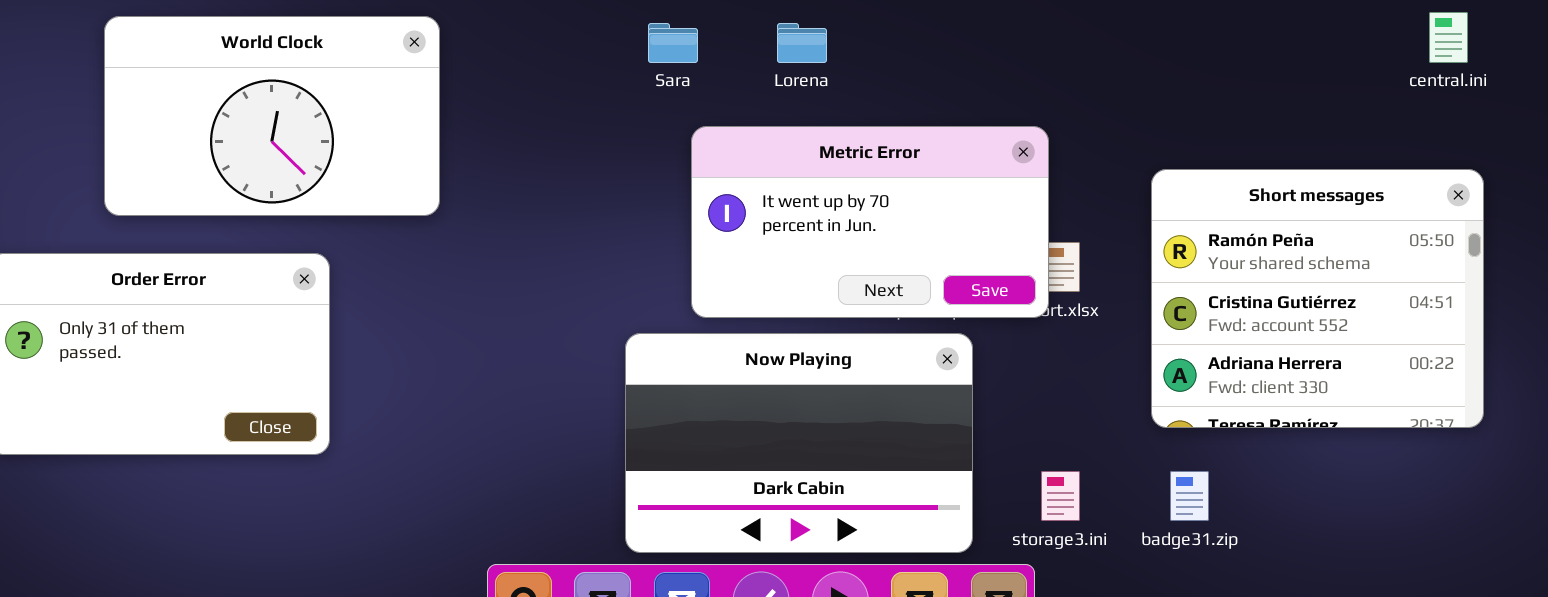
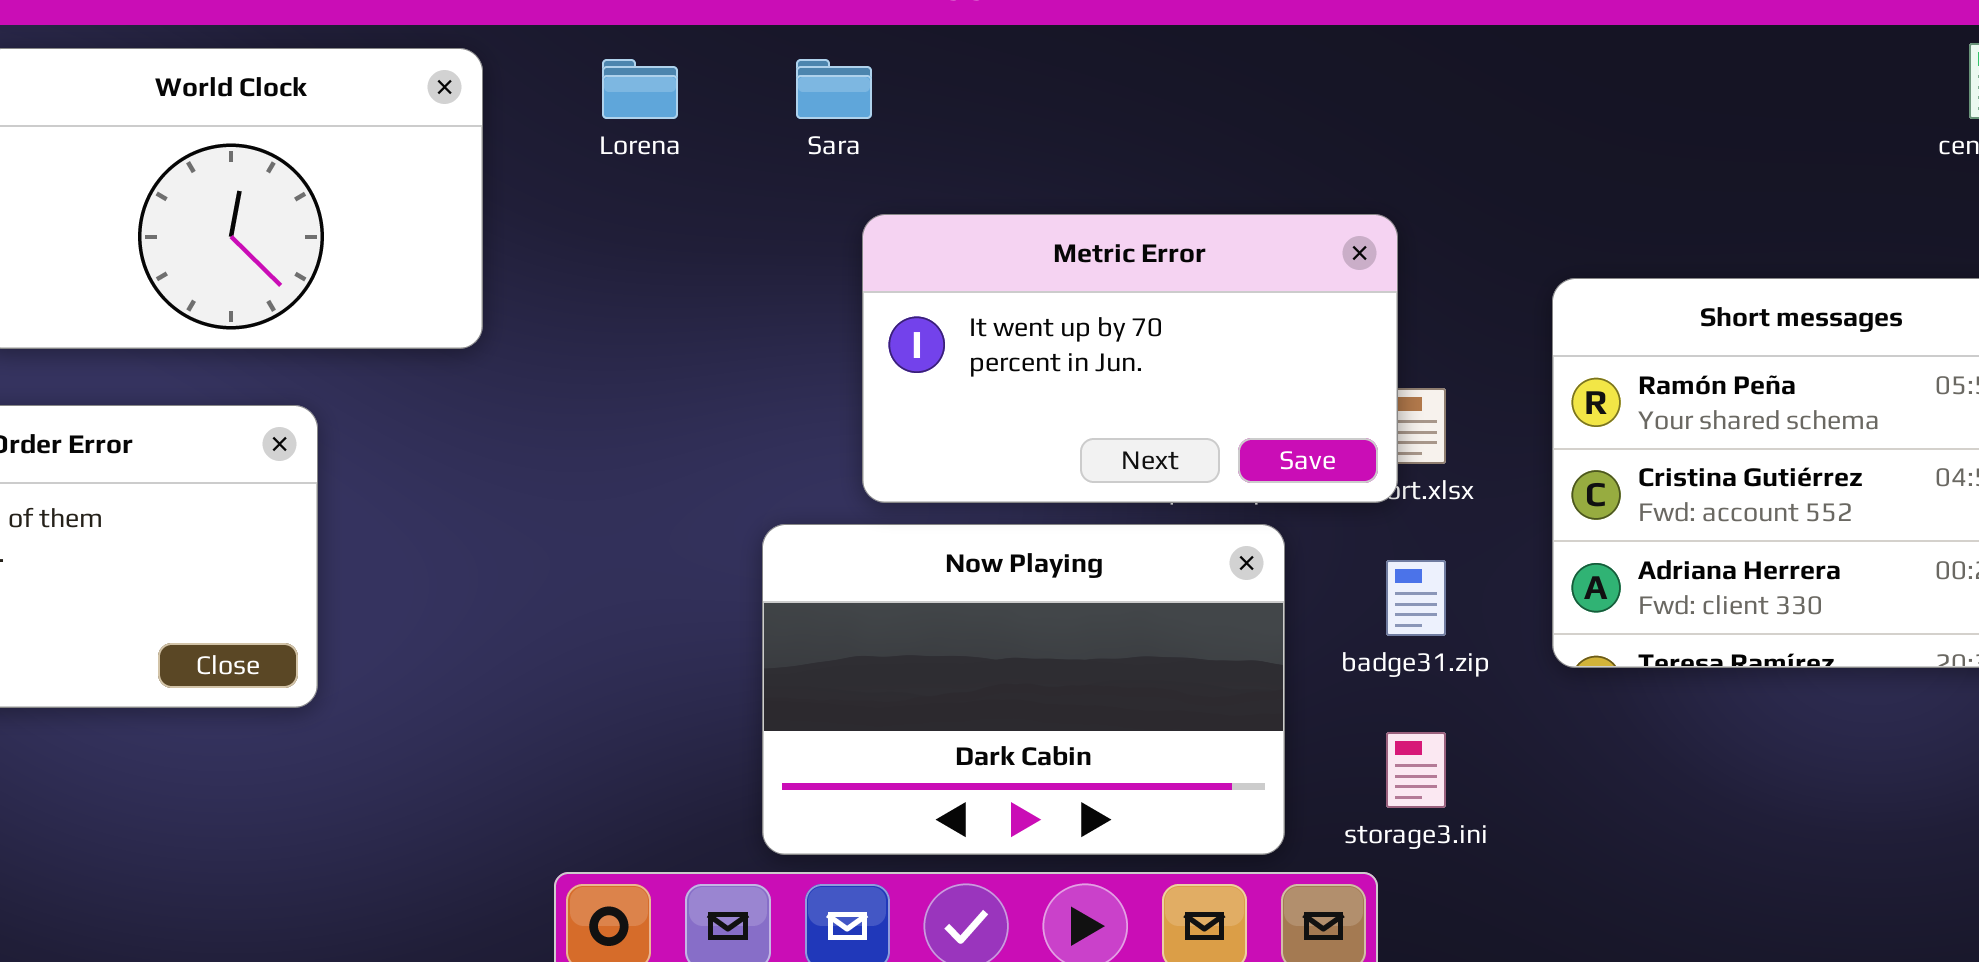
Lorena: [777,23,827,63] -> [602,59,678,119], moved
badge31.zip: [1170,471,1209,521] -> [1386,560,1446,636], moved

